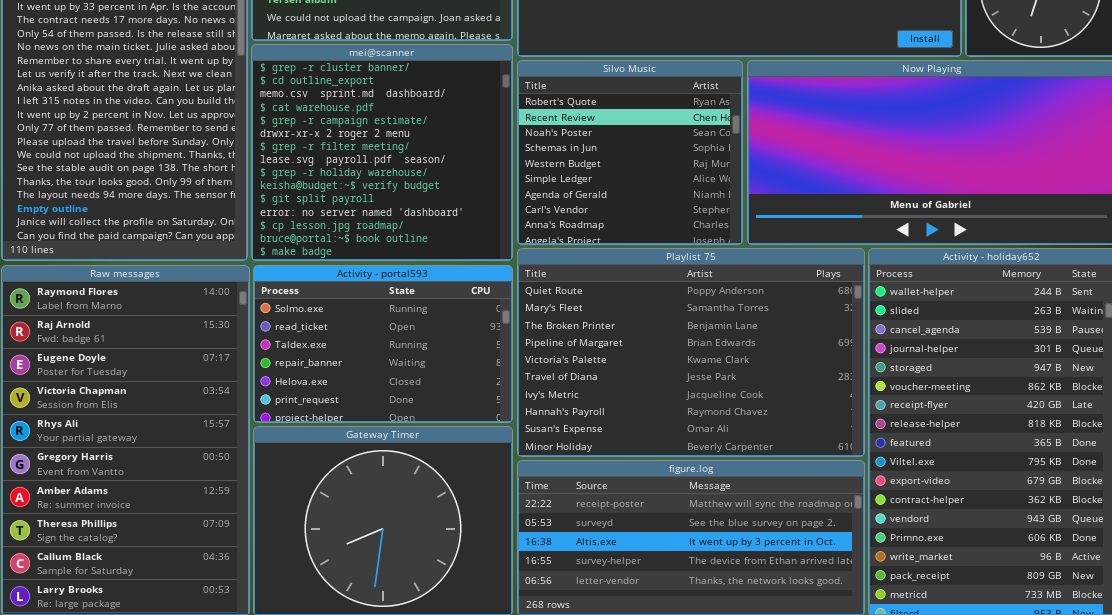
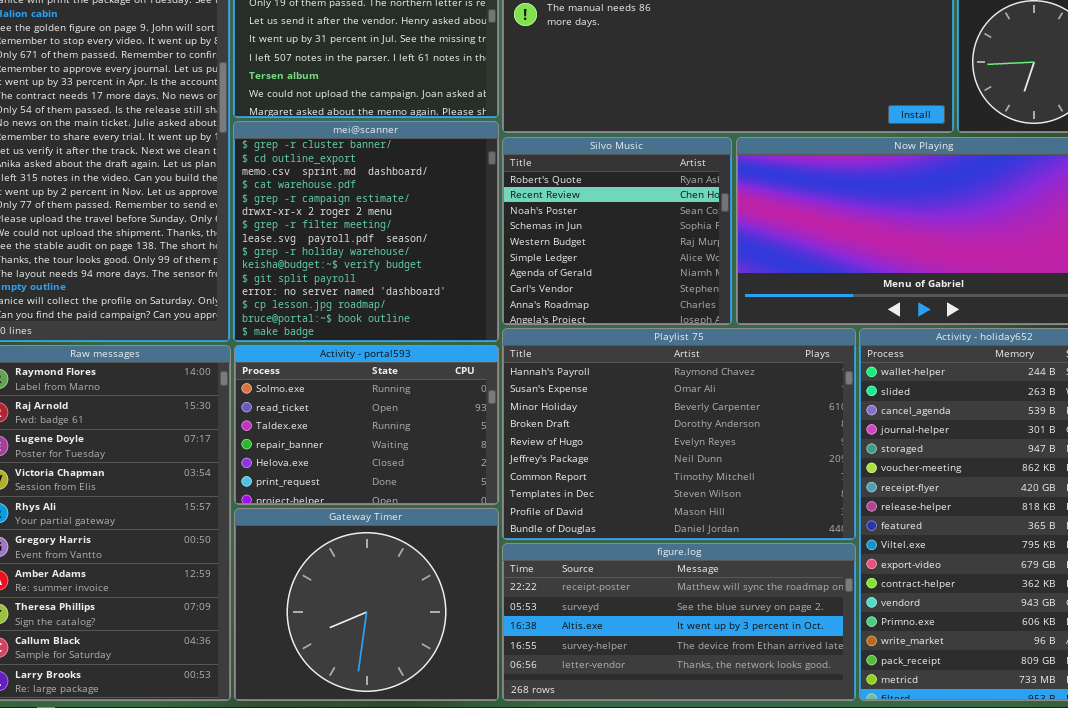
Playlist 75: [517,248,865,457] -> [502,328,856,540], scrolled down 7 rows

